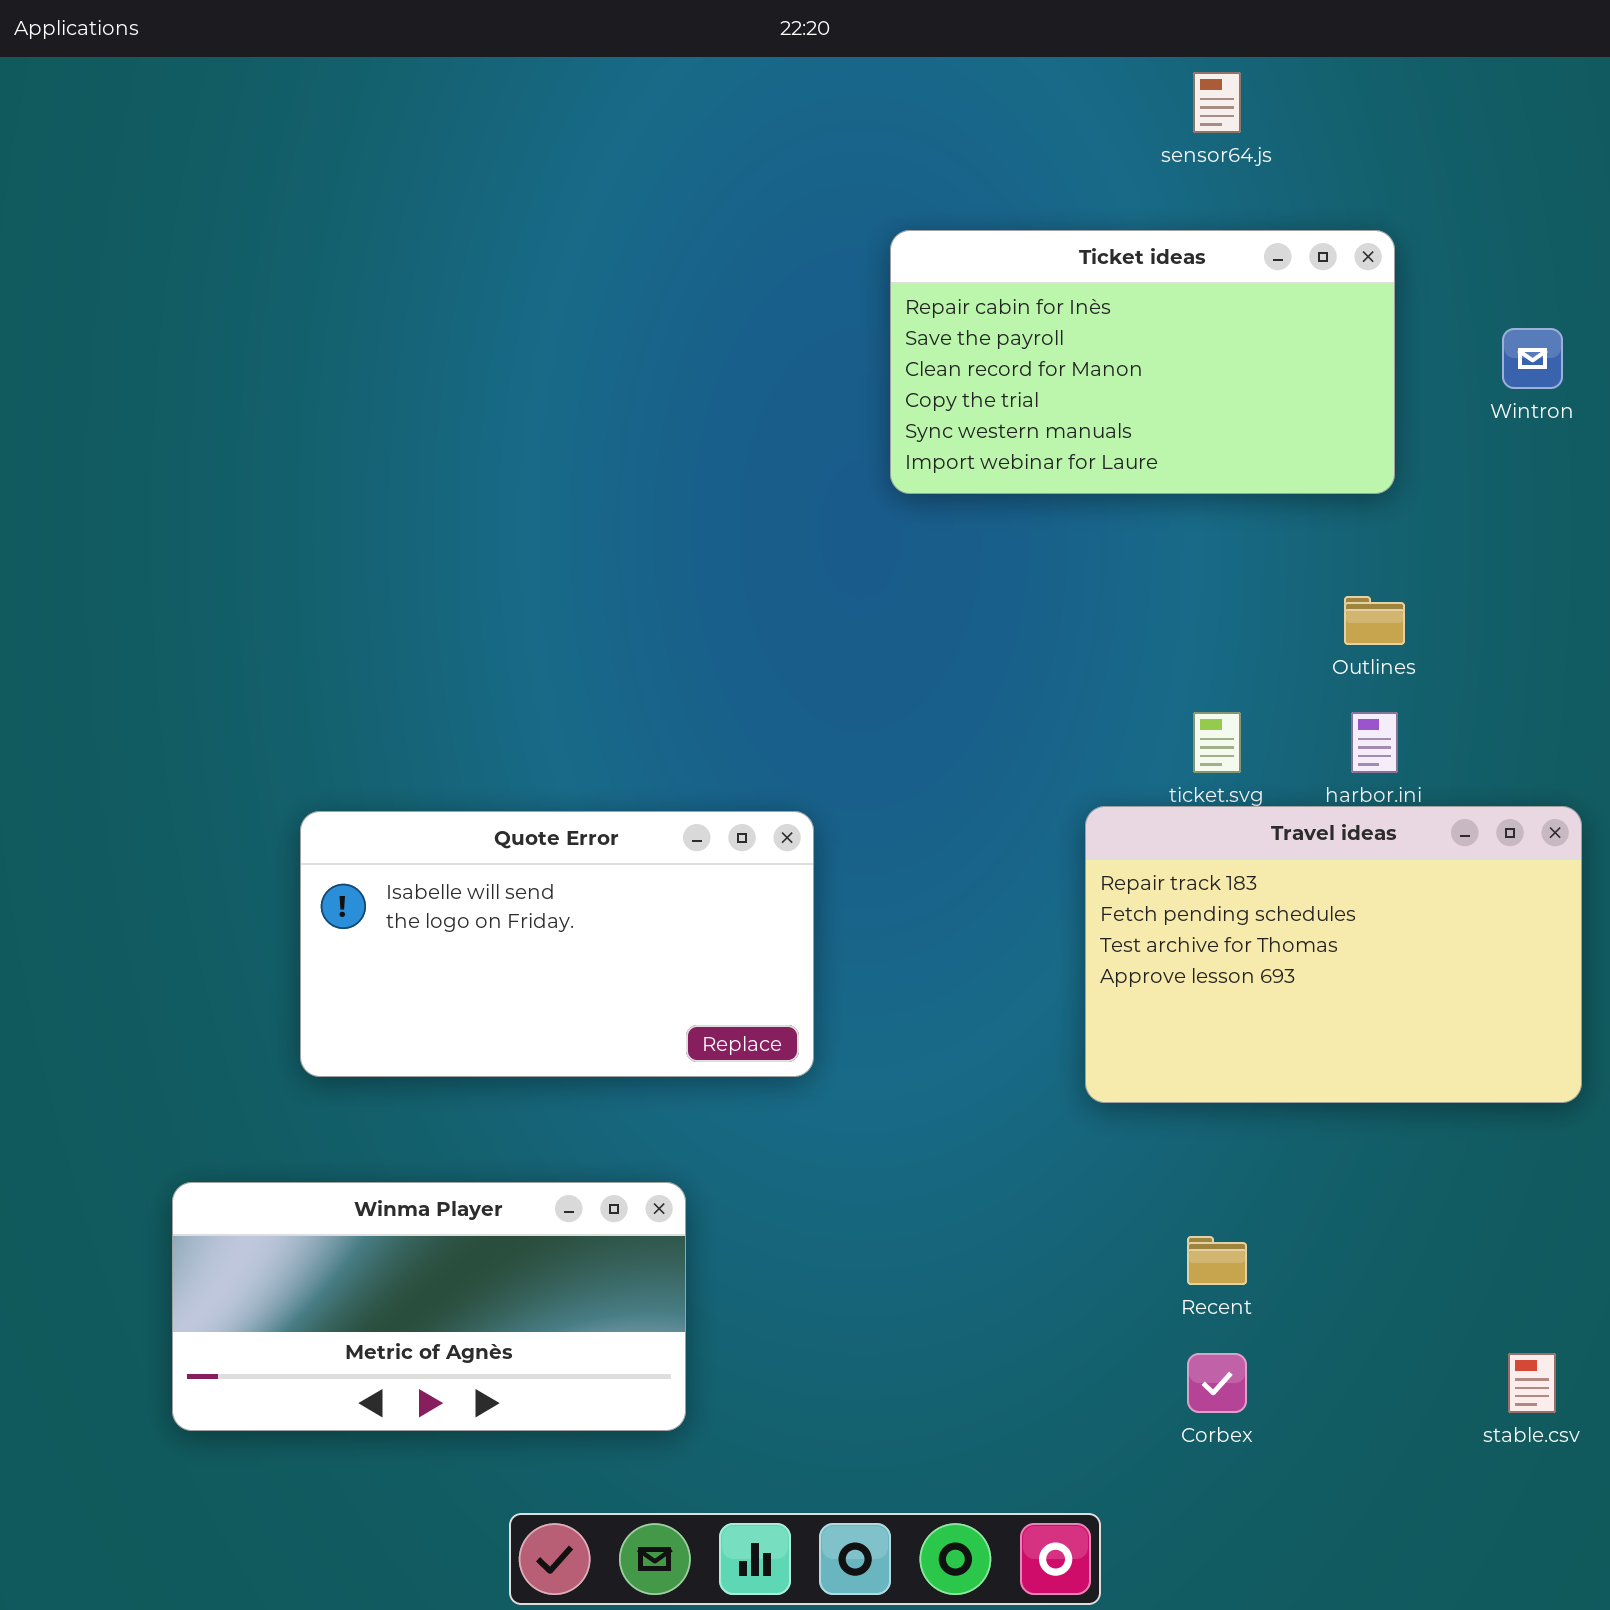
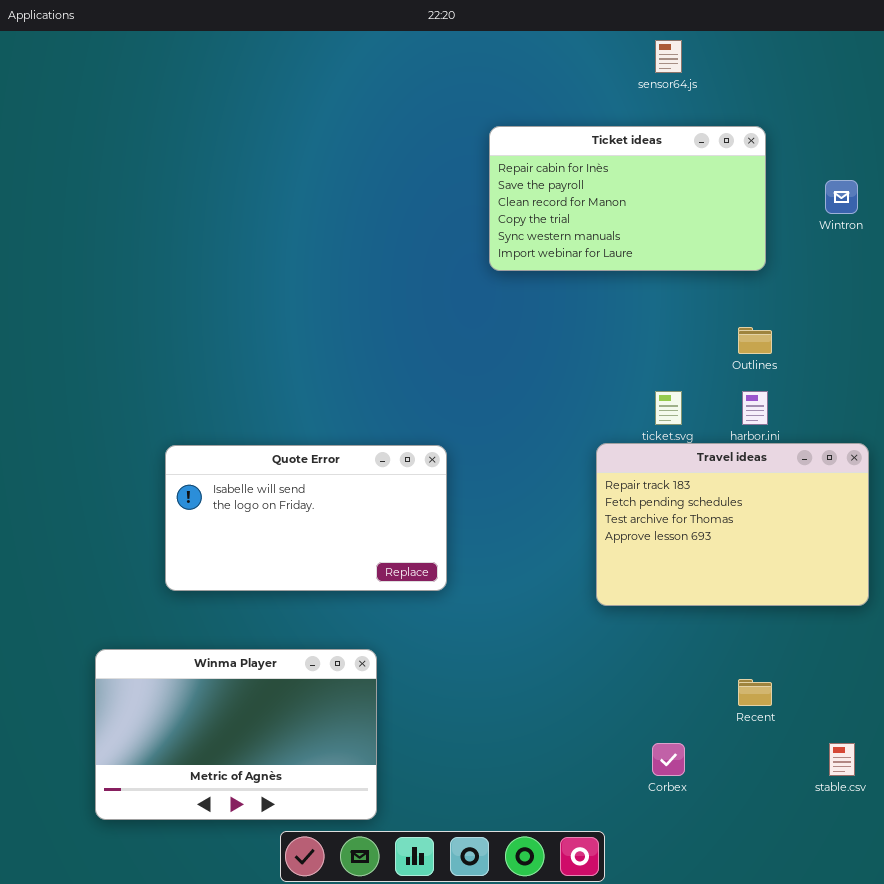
Winma Player: [172,1182,686,1431] -> [95,649,377,820], resized
Recent: [1187,1236,1247,1285] -> [738,679,772,706], moved

